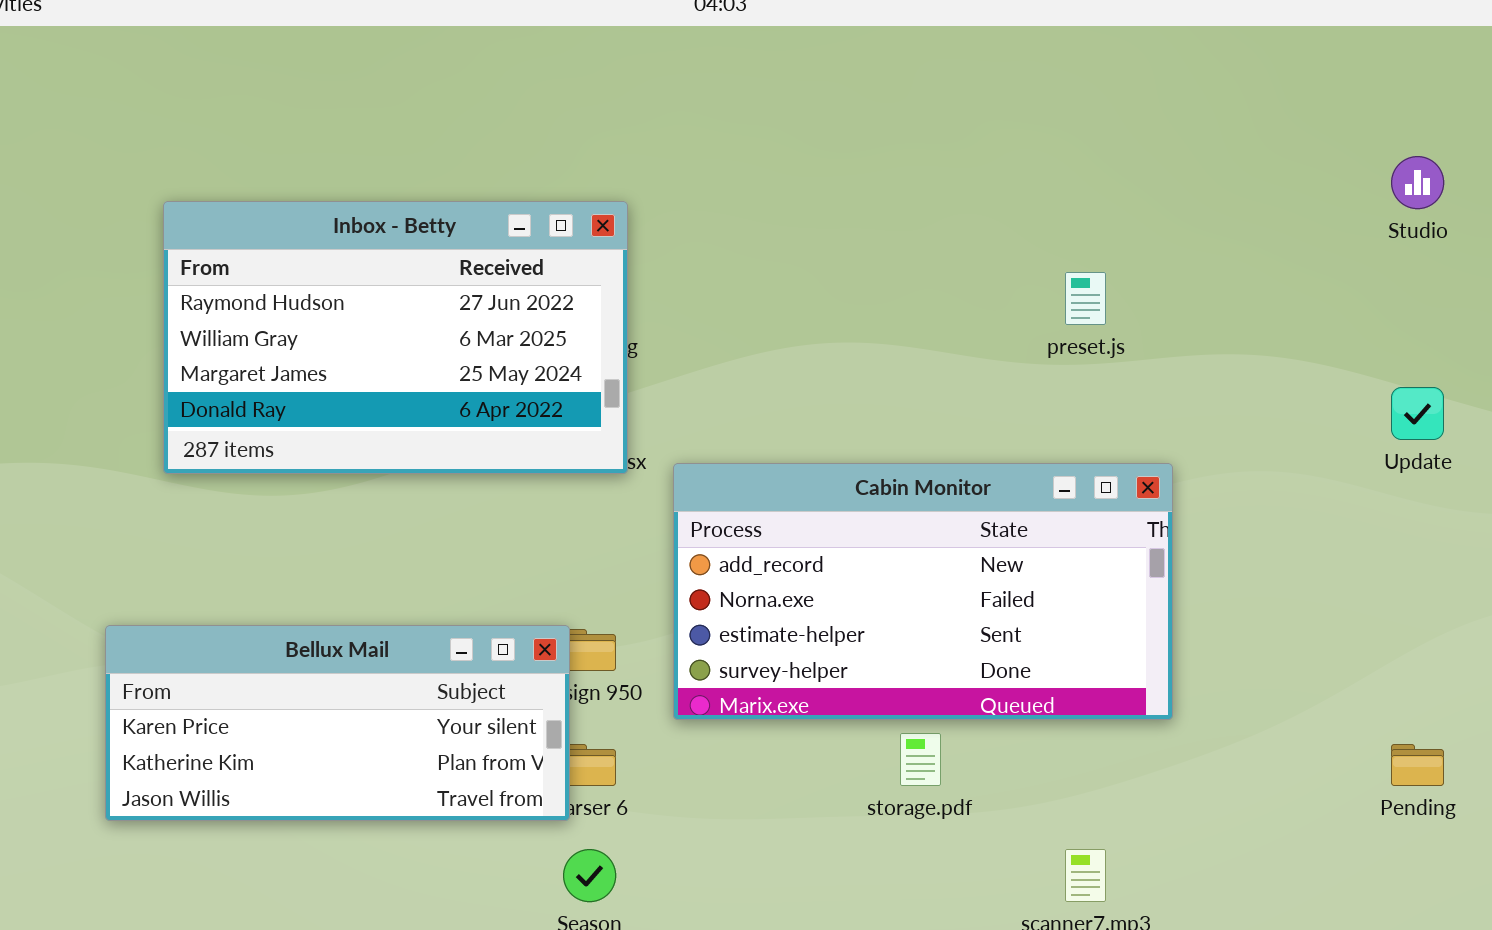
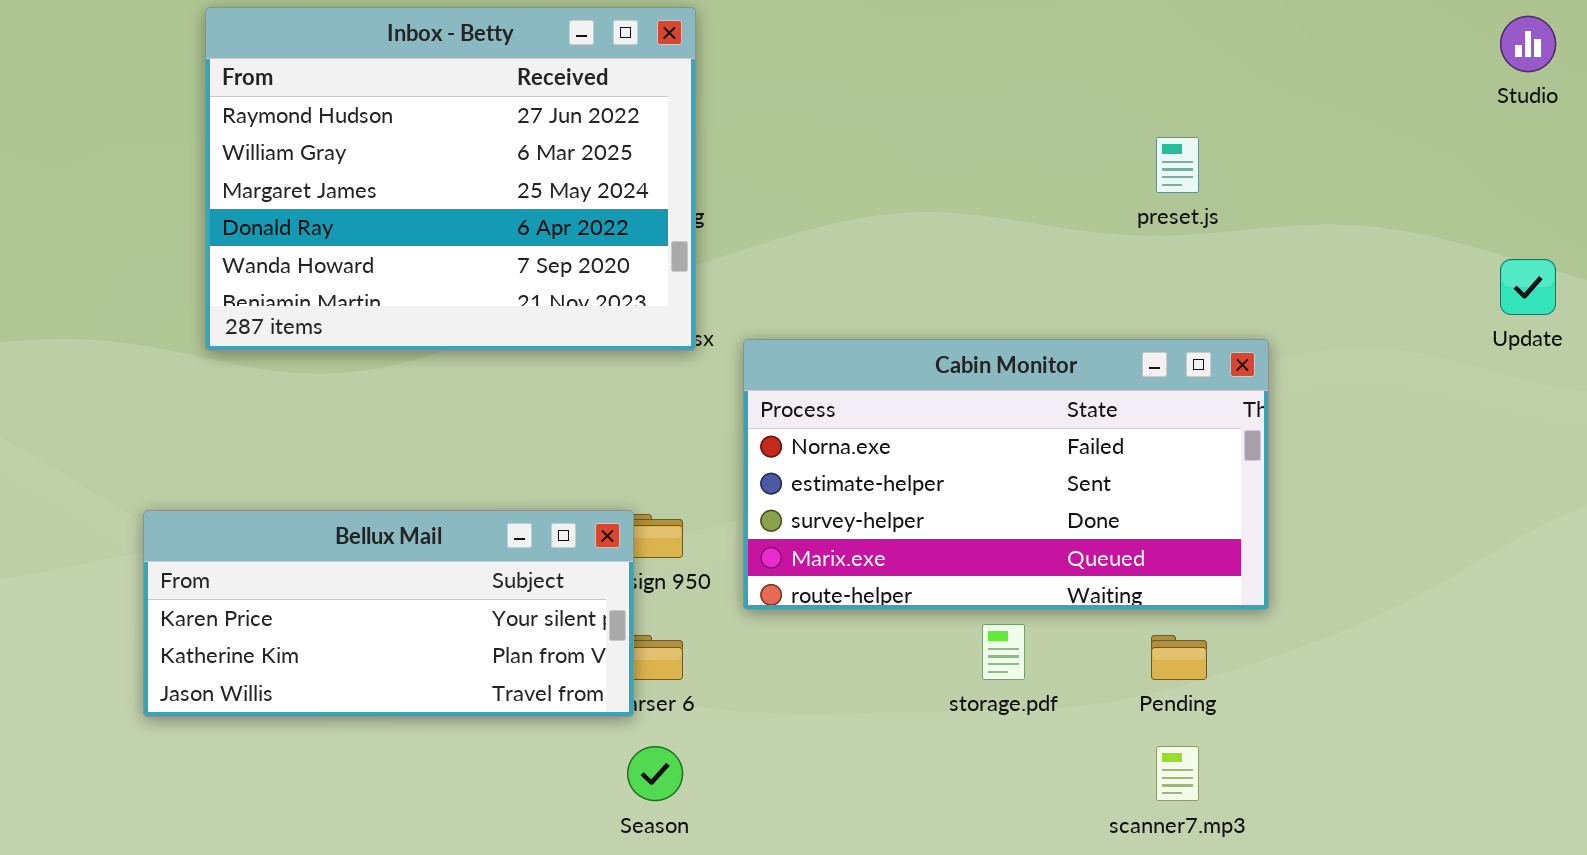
Inbox - Betty: [163,201,628,474] -> [205,7,696,351], resized
Cabin Monitor: [673,463,1173,720] -> [743,339,1269,610], scrolled down 1 row
Pending: [1391,744,1444,786] -> [1151,635,1207,680], moved

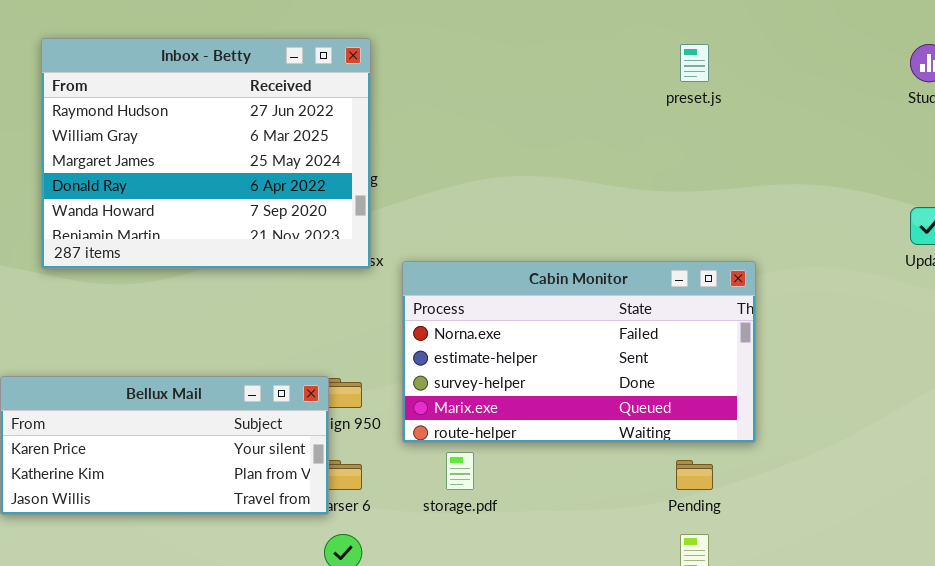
preset.js: [1156,137,1199,193] -> [680,44,709,82], moved
storage.pdf: [982,624,1025,680] -> [446,452,474,490], moved

